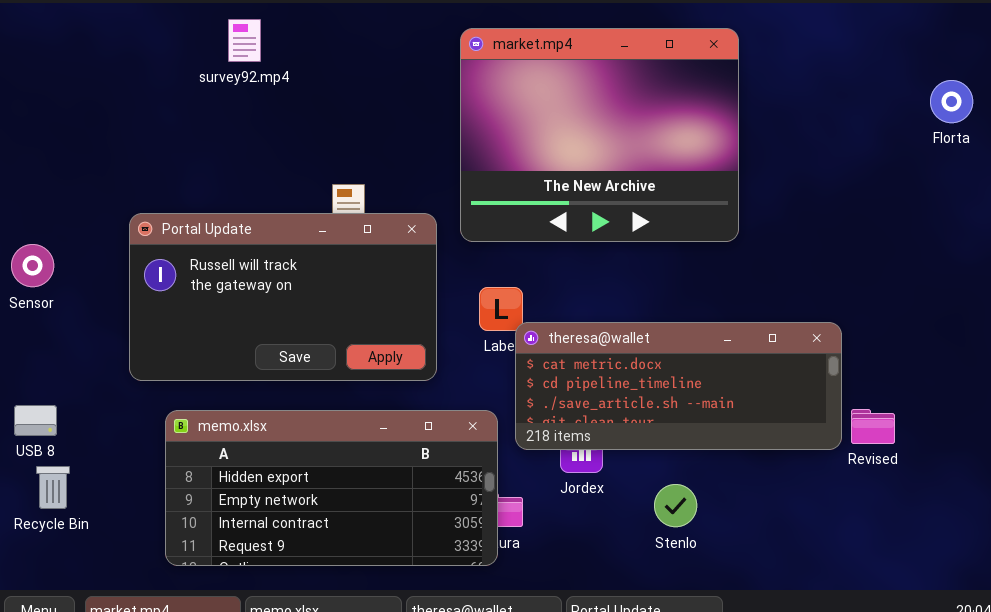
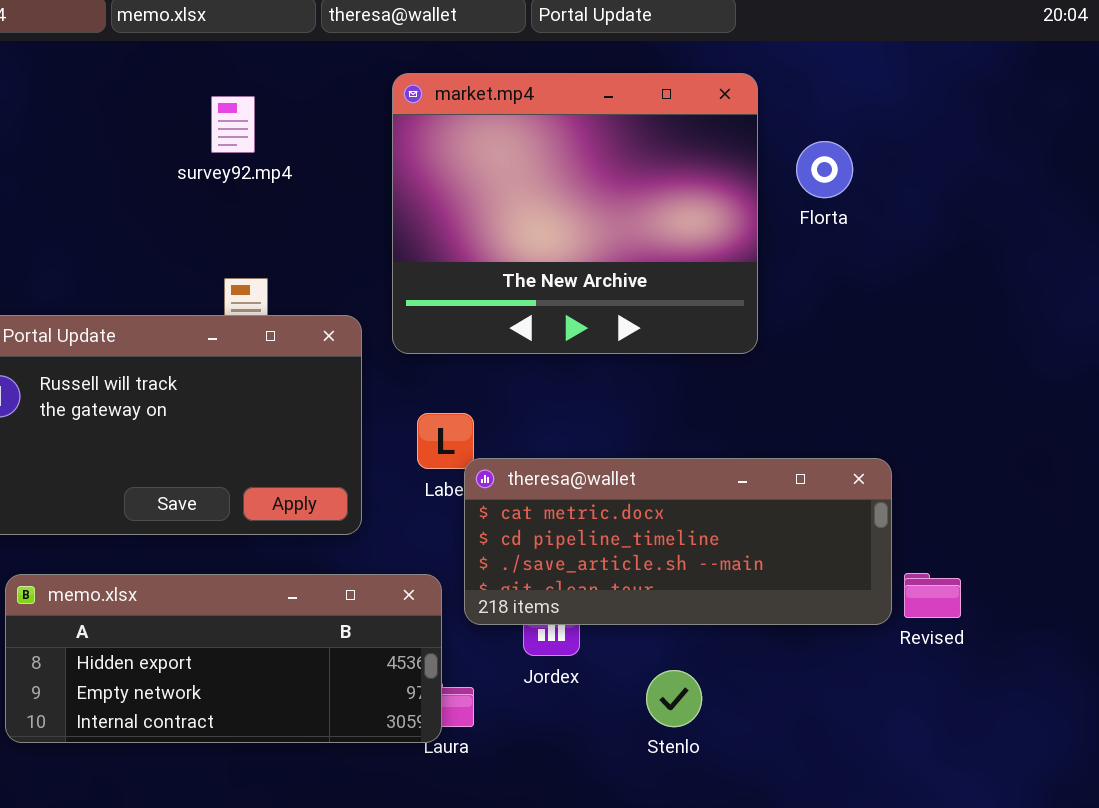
survey92.mp4: [228,19,261,62] -> [211,96,255,153], moved
Florta: [930,80,973,123] -> [796,141,853,198], moved
memo.xlsx: [165,410,498,566] -> [5,574,442,743], resized

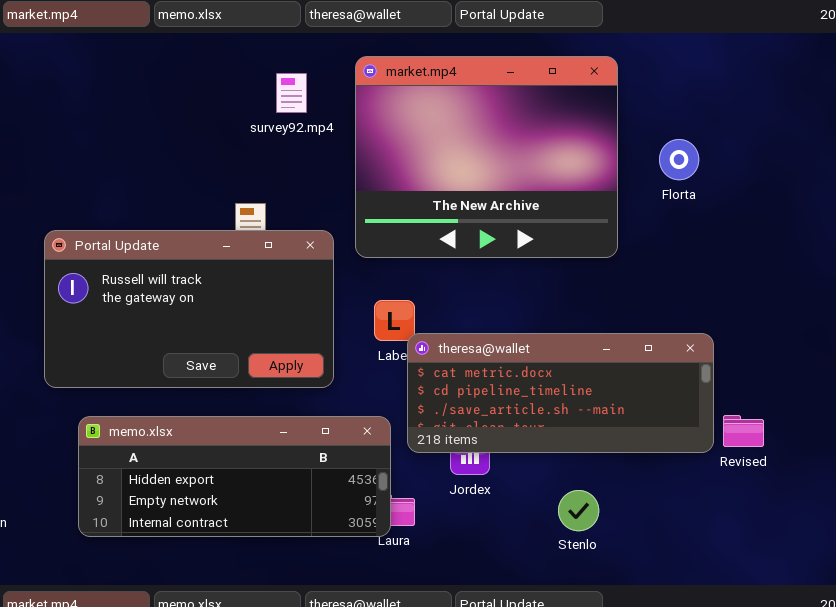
survey92.mp4: [211,96,255,153] -> [276,73,307,113], moved
Florta: [796,141,853,198] -> [659,139,699,180], moved
Stenlo: [646,670,702,727] -> [558,490,599,531], moved

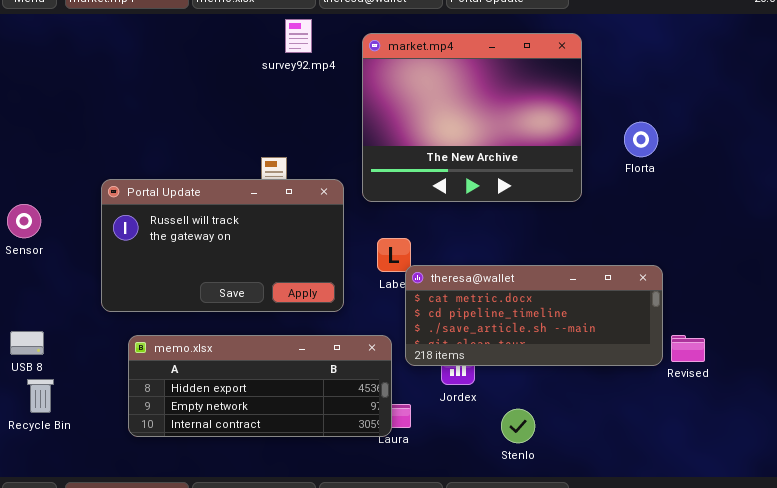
survey92.mp4: [276,73,307,113] -> [285,19,312,53], moved
Florta: [659,139,699,180] -> [624,122,658,157], moved
Stenlo: [558,490,599,531] -> [501,409,535,443], moved

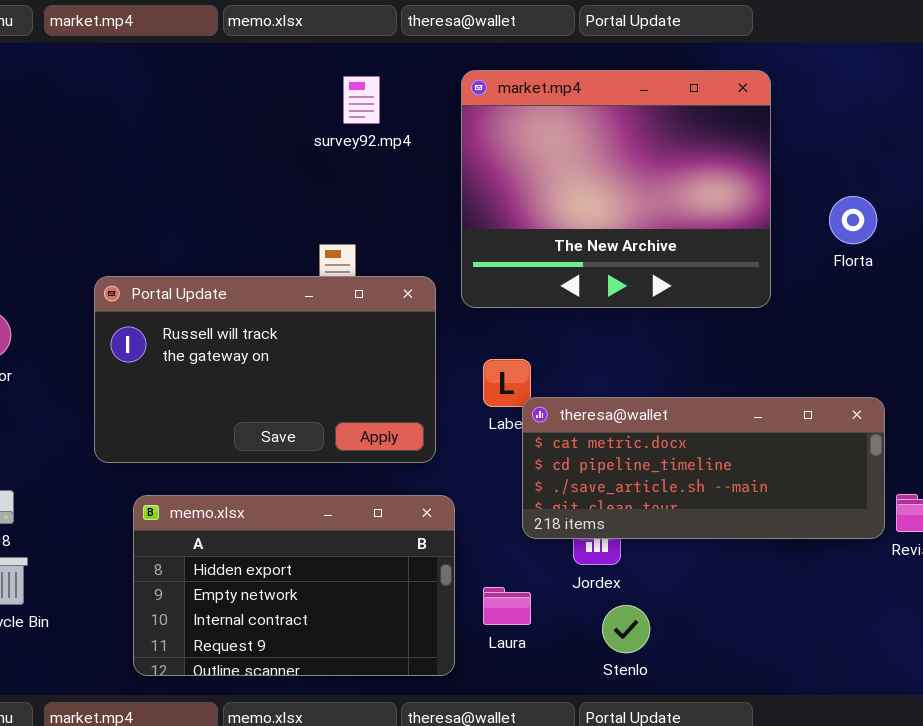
survey92.mp4: [285,19,312,53] -> [343,76,380,124], moved
memo.xlsx: [128,335,392,437] -> [133,495,455,676], resized
Stenlo: [501,409,535,443] -> [602,605,650,653], moved

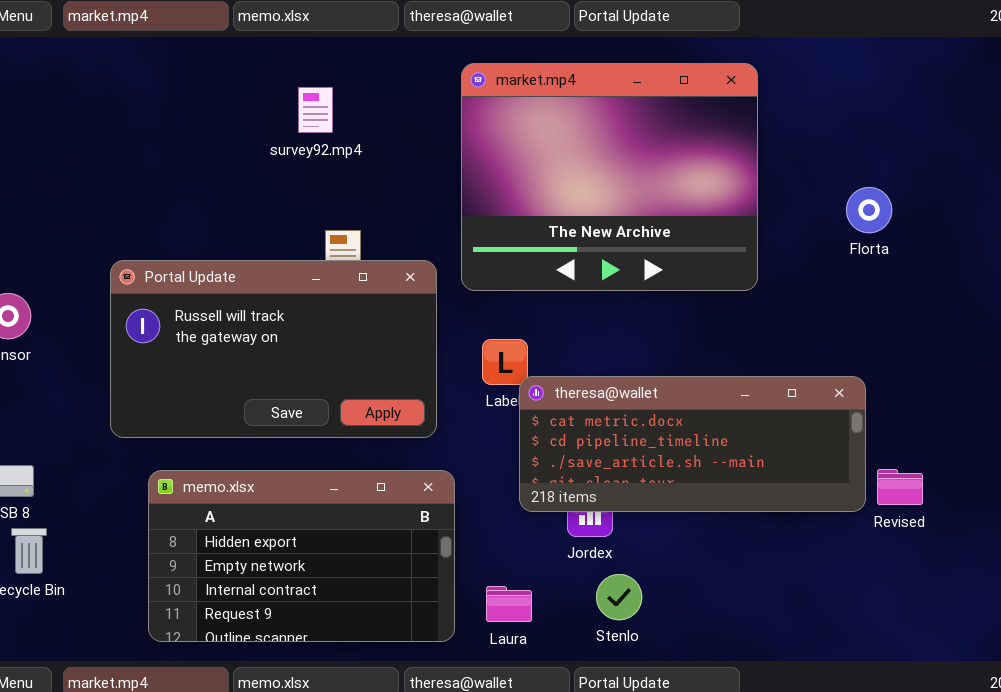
survey92.mp4: [343,76,380,124] -> [298,87,333,133], moved
Florta: [829,196,877,244] -> [846,187,892,233], moved
Laura: [483,587,531,625] -> [486,586,532,622], moved

